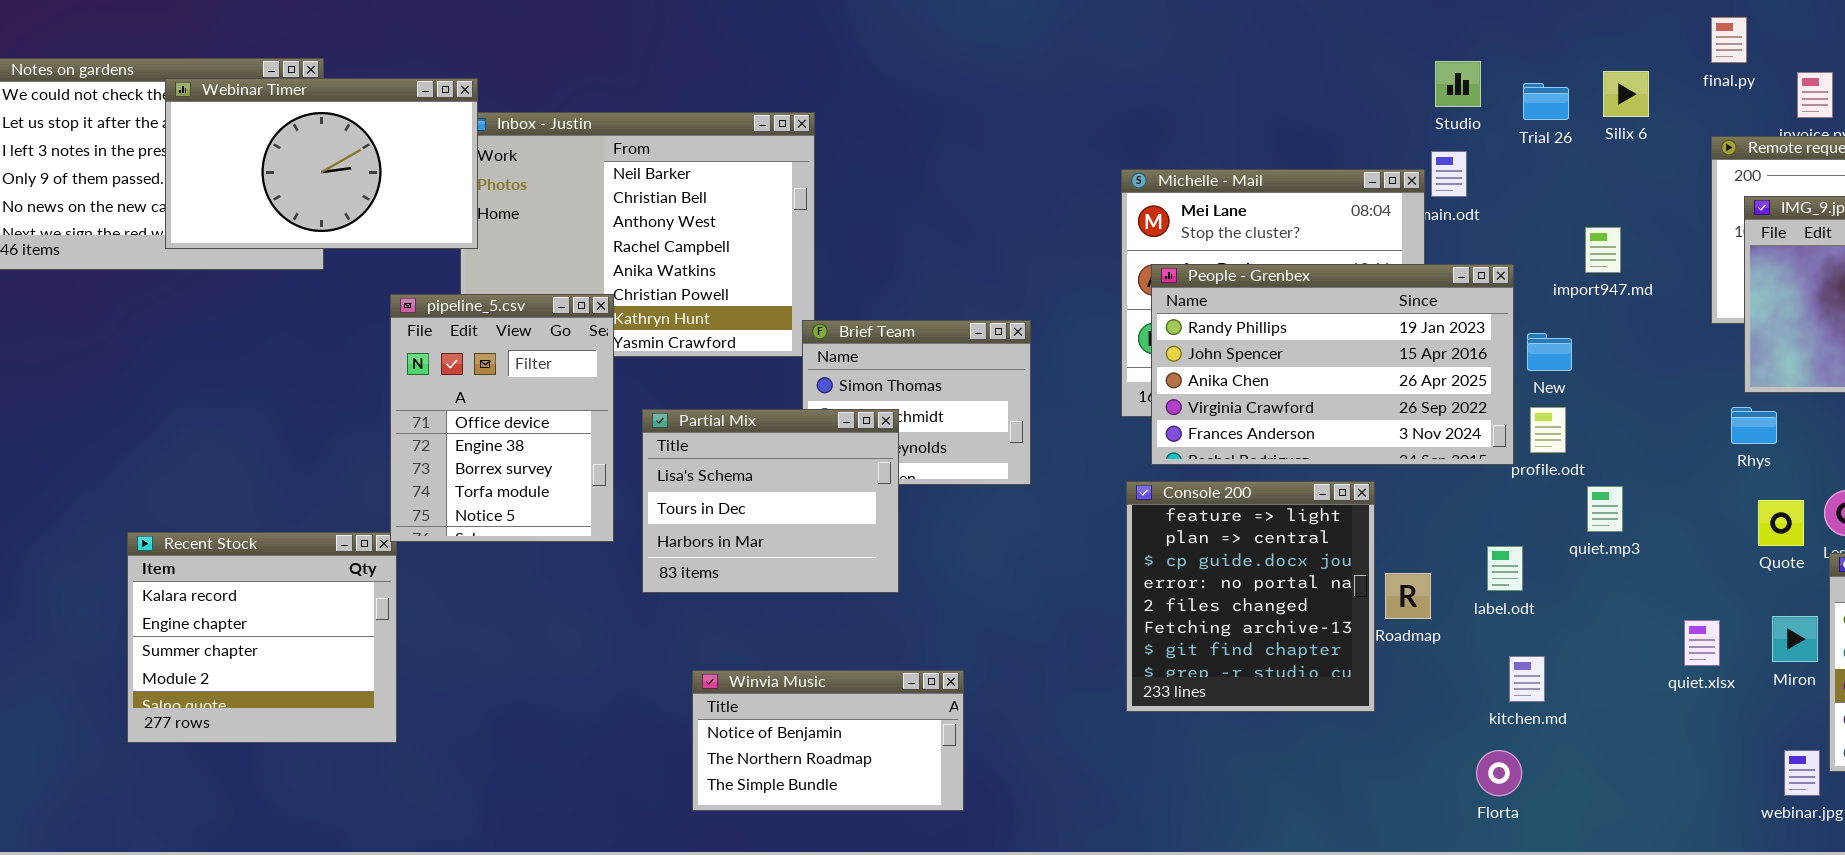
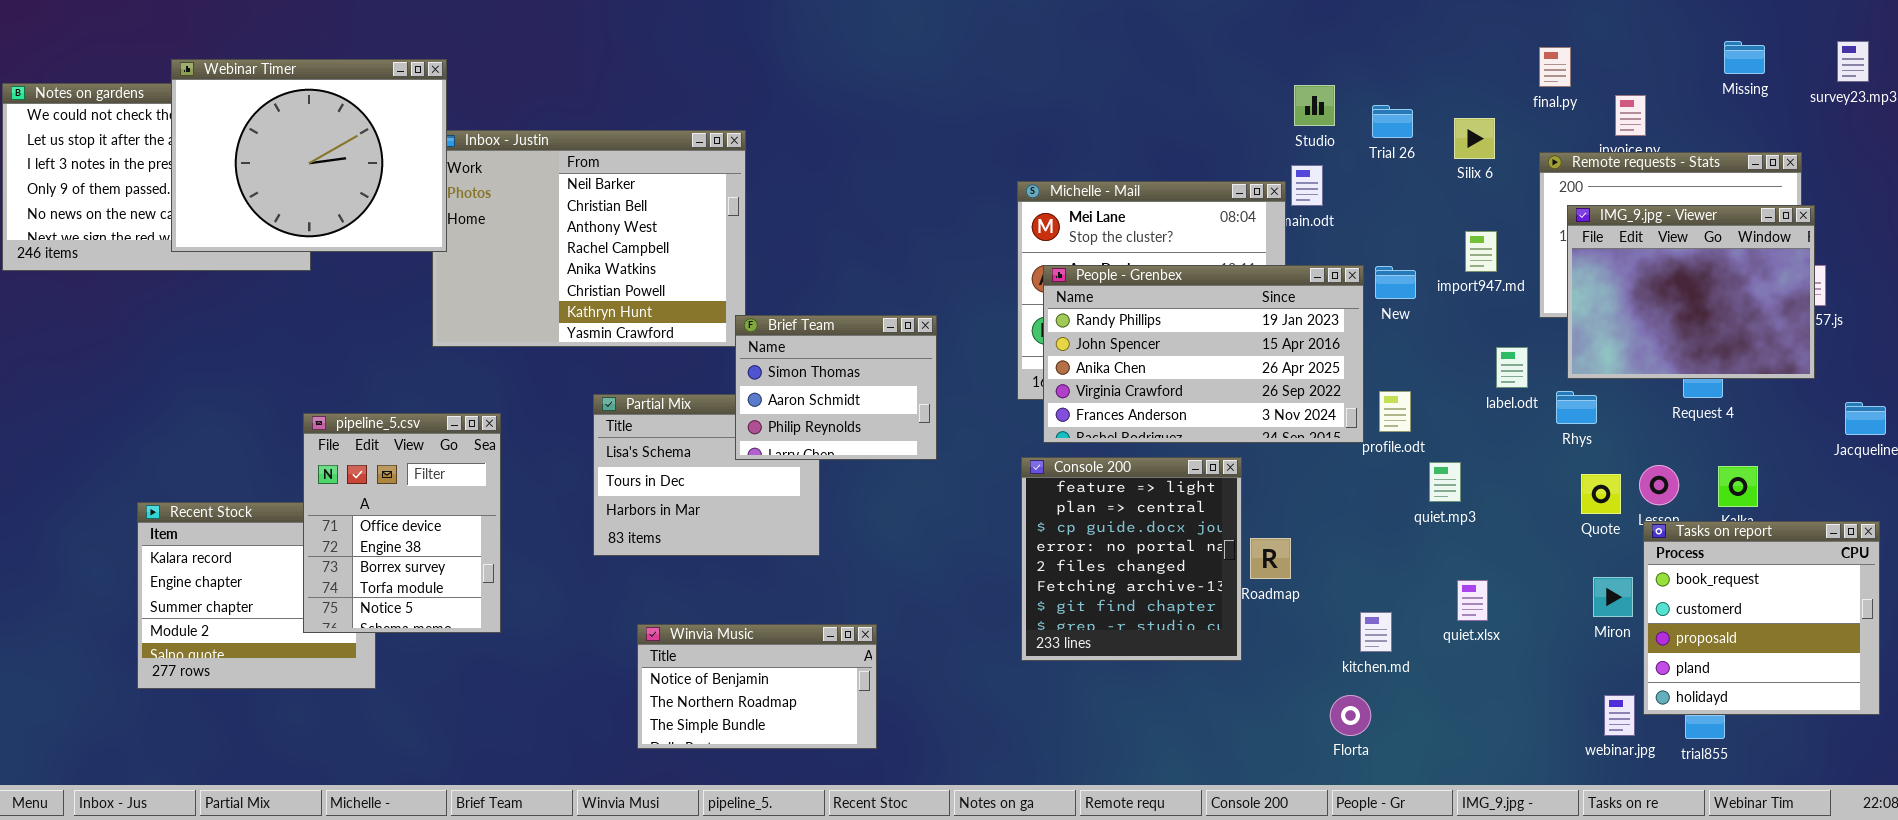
Silix 6: [1603,71,1649,117] -> [1454,118,1495,159], moved
Webinar Timer: [165,78,478,249] -> [171,59,447,252], resized
import947.md: [1585,227,1621,273] -> [1465,231,1497,272], moved
pipeline_5.csv: [390,294,614,542] -> [303,413,501,633], moved
Brief Team: [802,320,1031,485] -> [735,315,937,460], raised
New: [1527,333,1572,371] -> [1375,266,1416,299], moved
label.odt: [1487,546,1523,591] -> [1496,347,1528,388], moved
quiet.xlsx: [1684,620,1720,666] -> [1457,580,1488,621], moved

